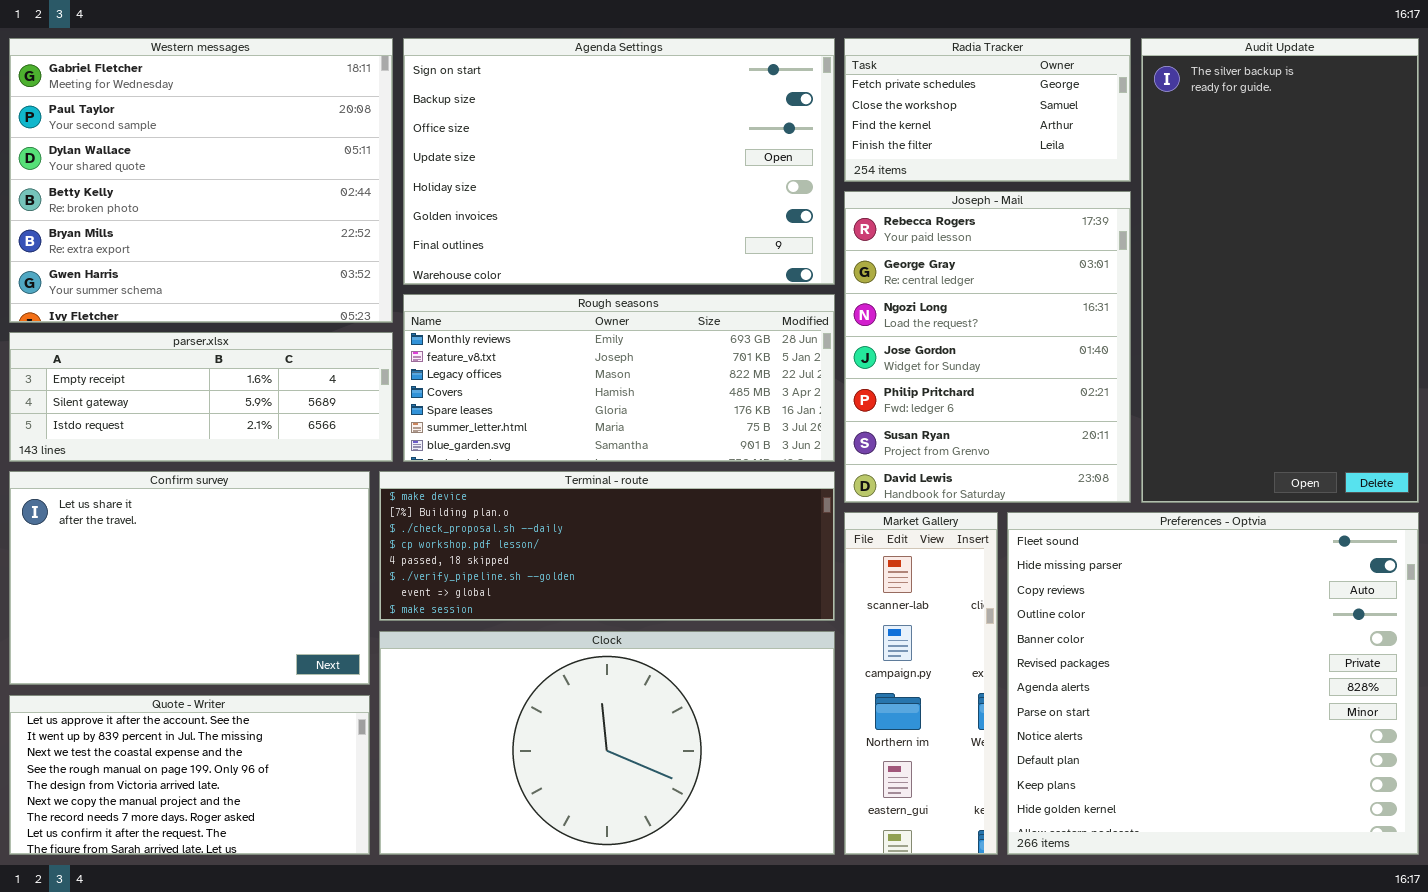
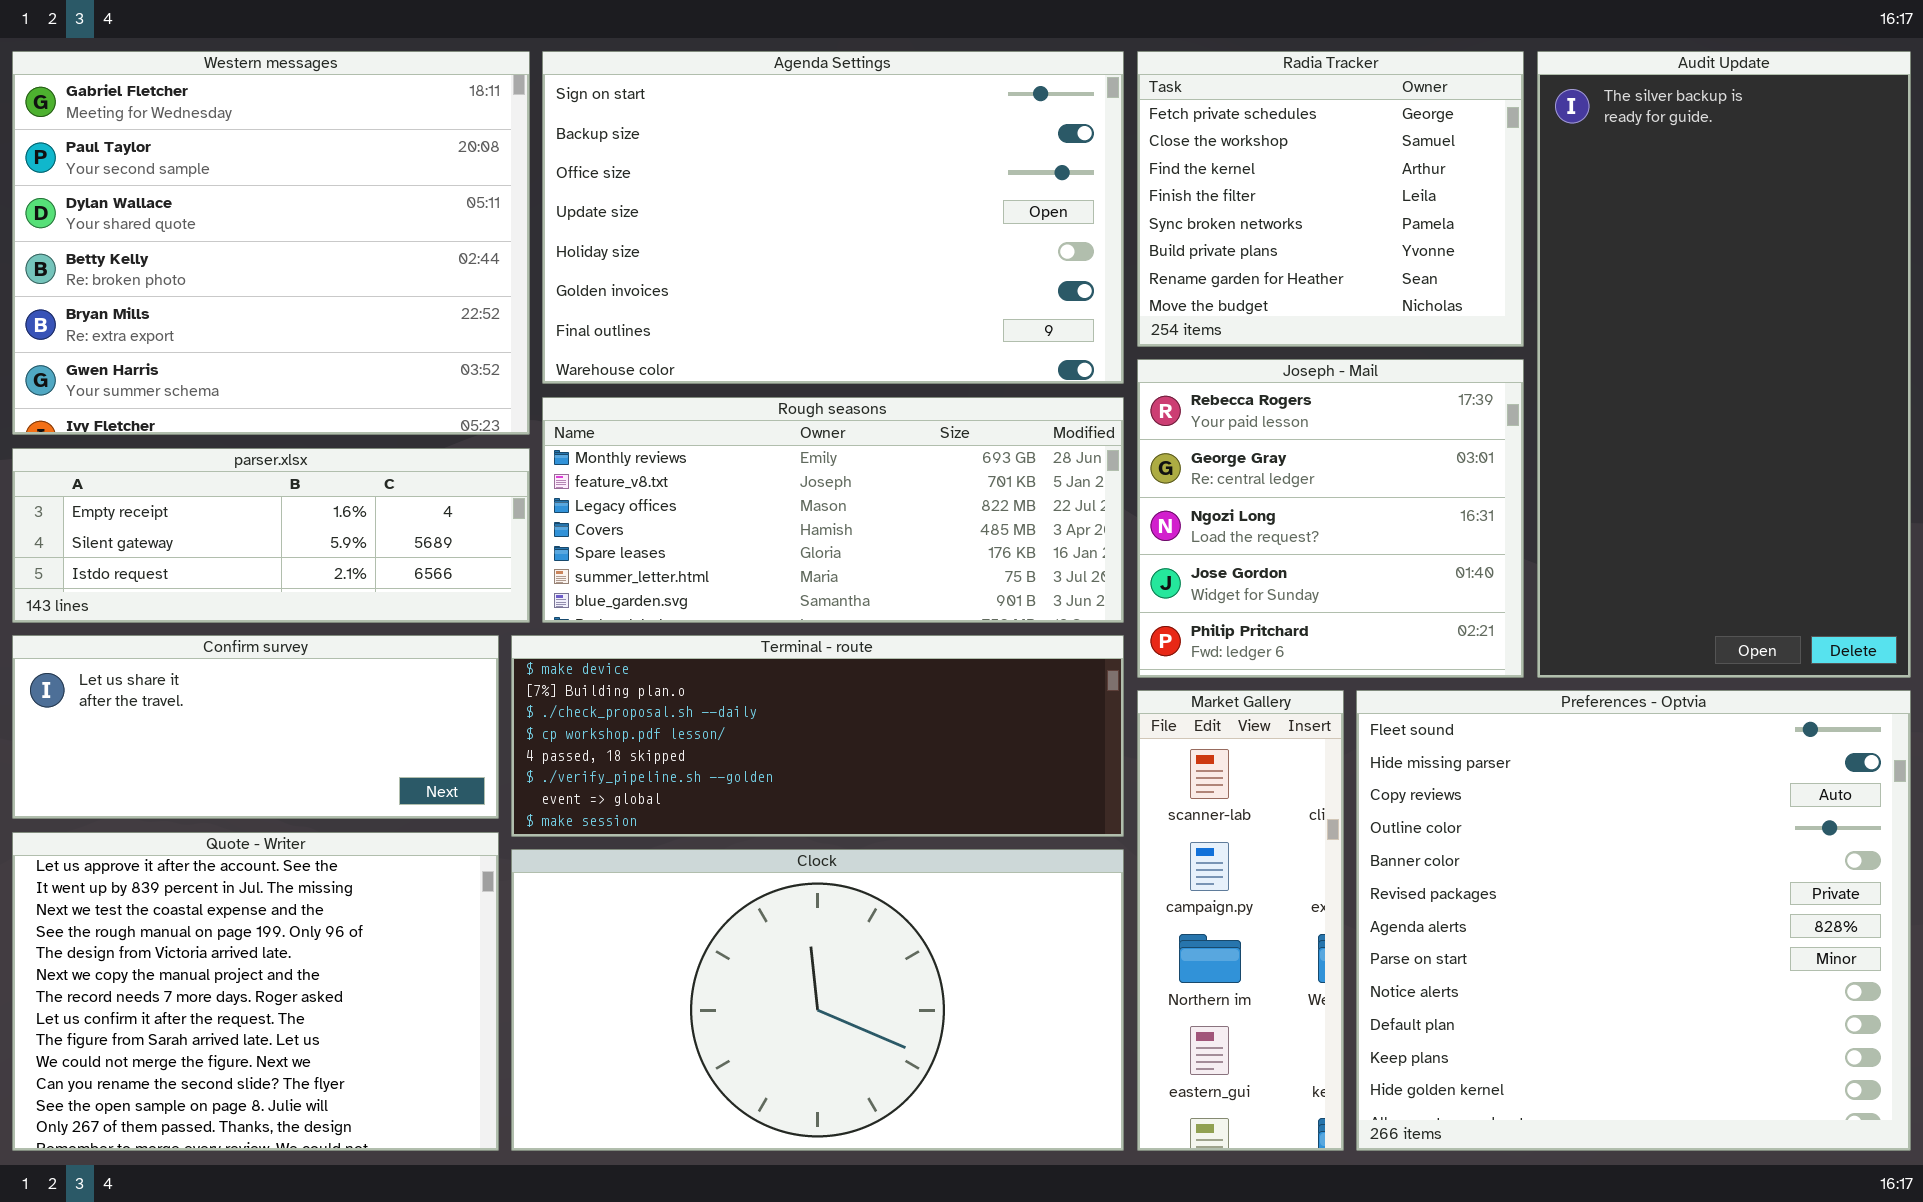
Radia Tracker: [844,38,1131,182] -> [1137,51,1524,347], resized
Joseph - Mail: [844,191,1131,503] -> [1137,359,1524,678], resized
Confirm survey: [9,471,370,685] -> [12,635,499,819], resized
Quote - Writer: [9,695,370,855] -> [12,832,499,1151], resized

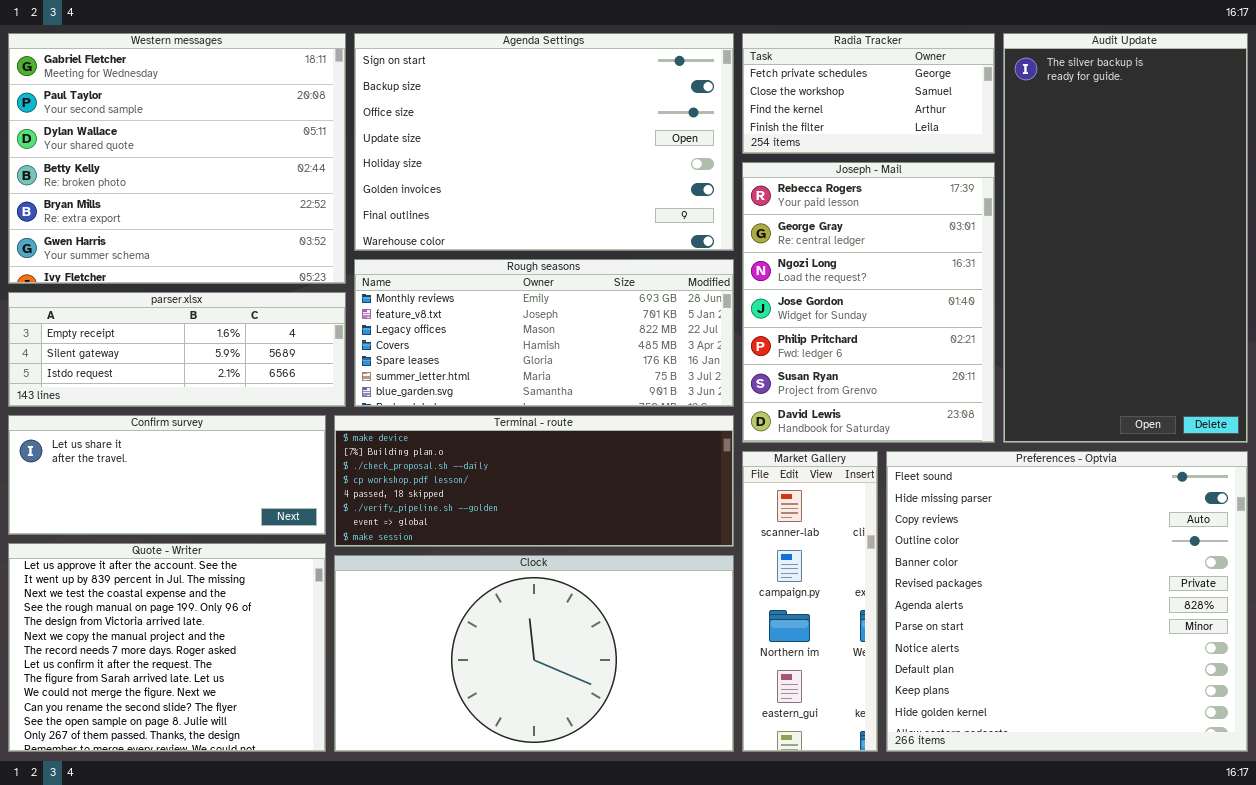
Radia Tracker: [1137,51,1524,347] -> [742,33,995,154], resized
Joseph - Mail: [1137,359,1524,678] -> [742,162,995,443], resized

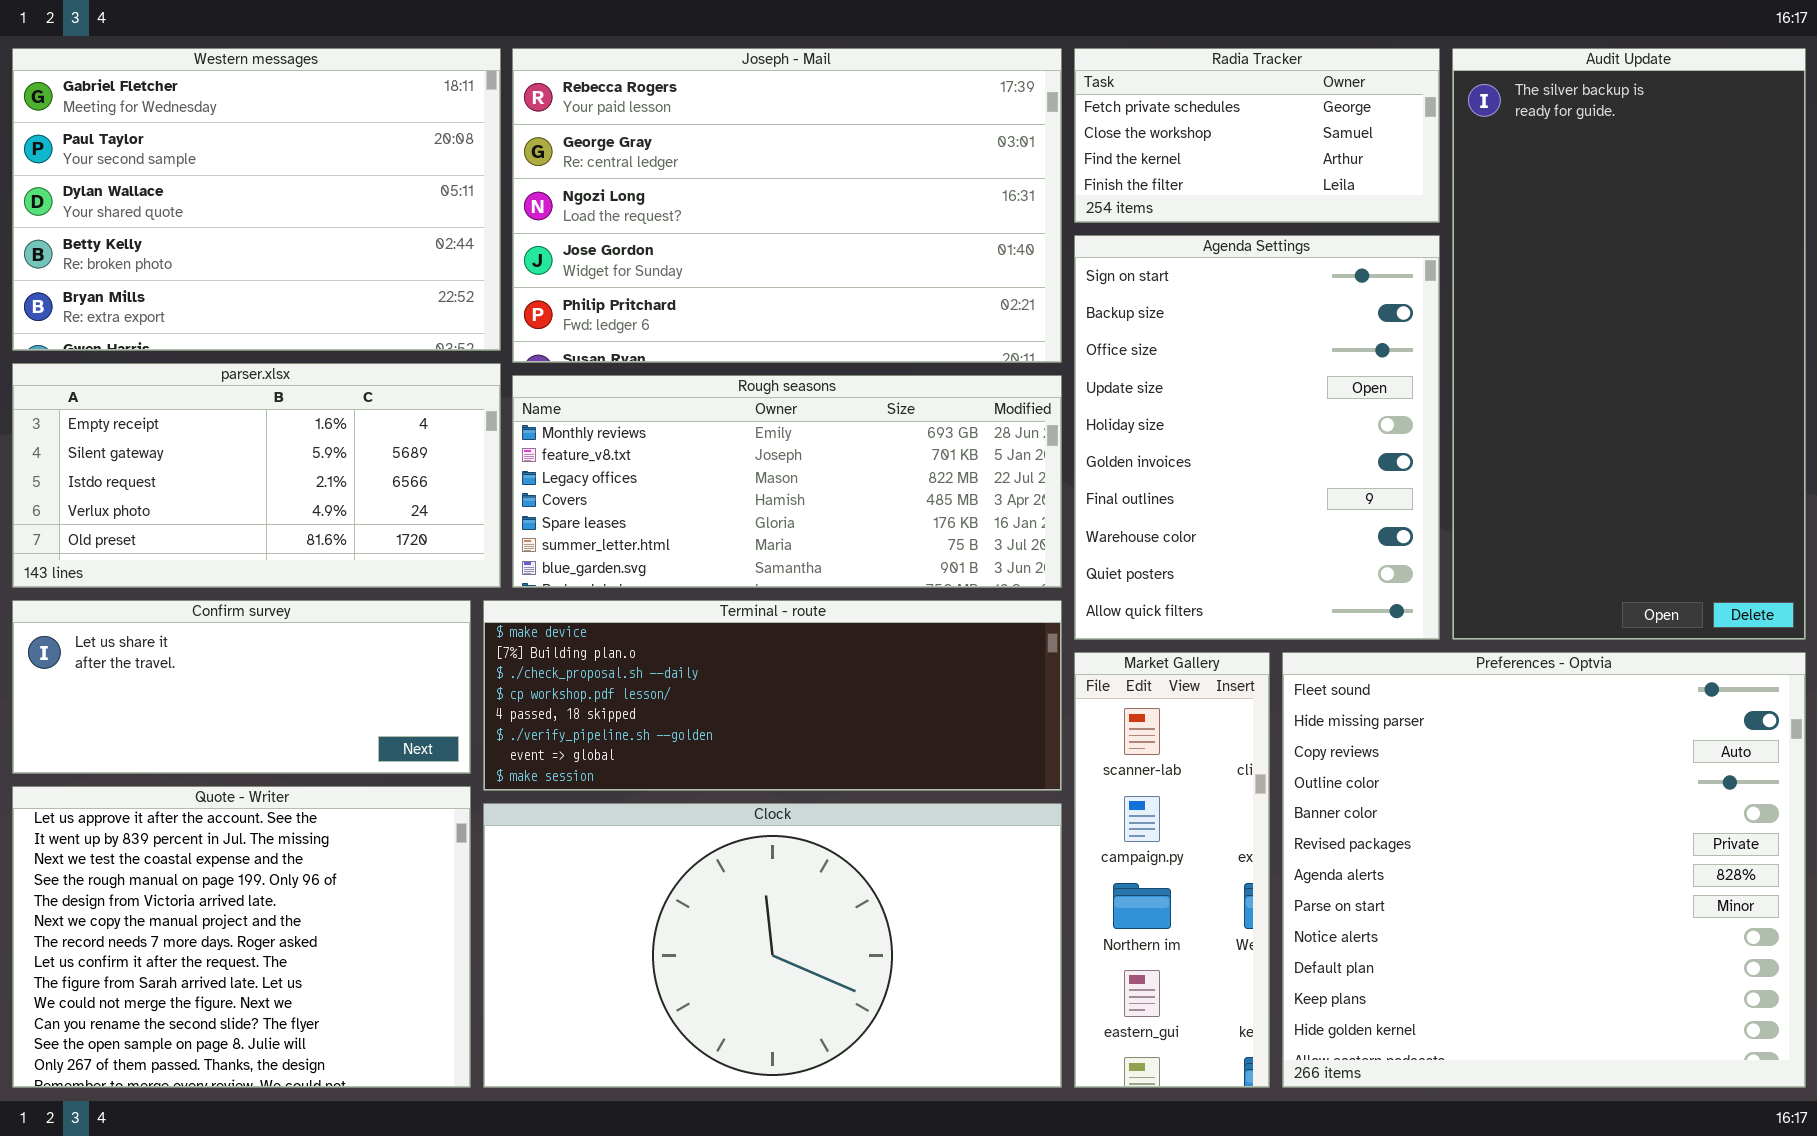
Western messages: [8,33,346,284] -> [12,48,501,351], resized
Agenda Settings: [354,33,734,251] -> [1074,235,1440,640], moved, resized
Joseph - Mail: [742,162,995,443] -> [512,48,1062,363], moved, resized
parser.xlsx: [8,292,346,407] -> [12,363,501,588], resized

